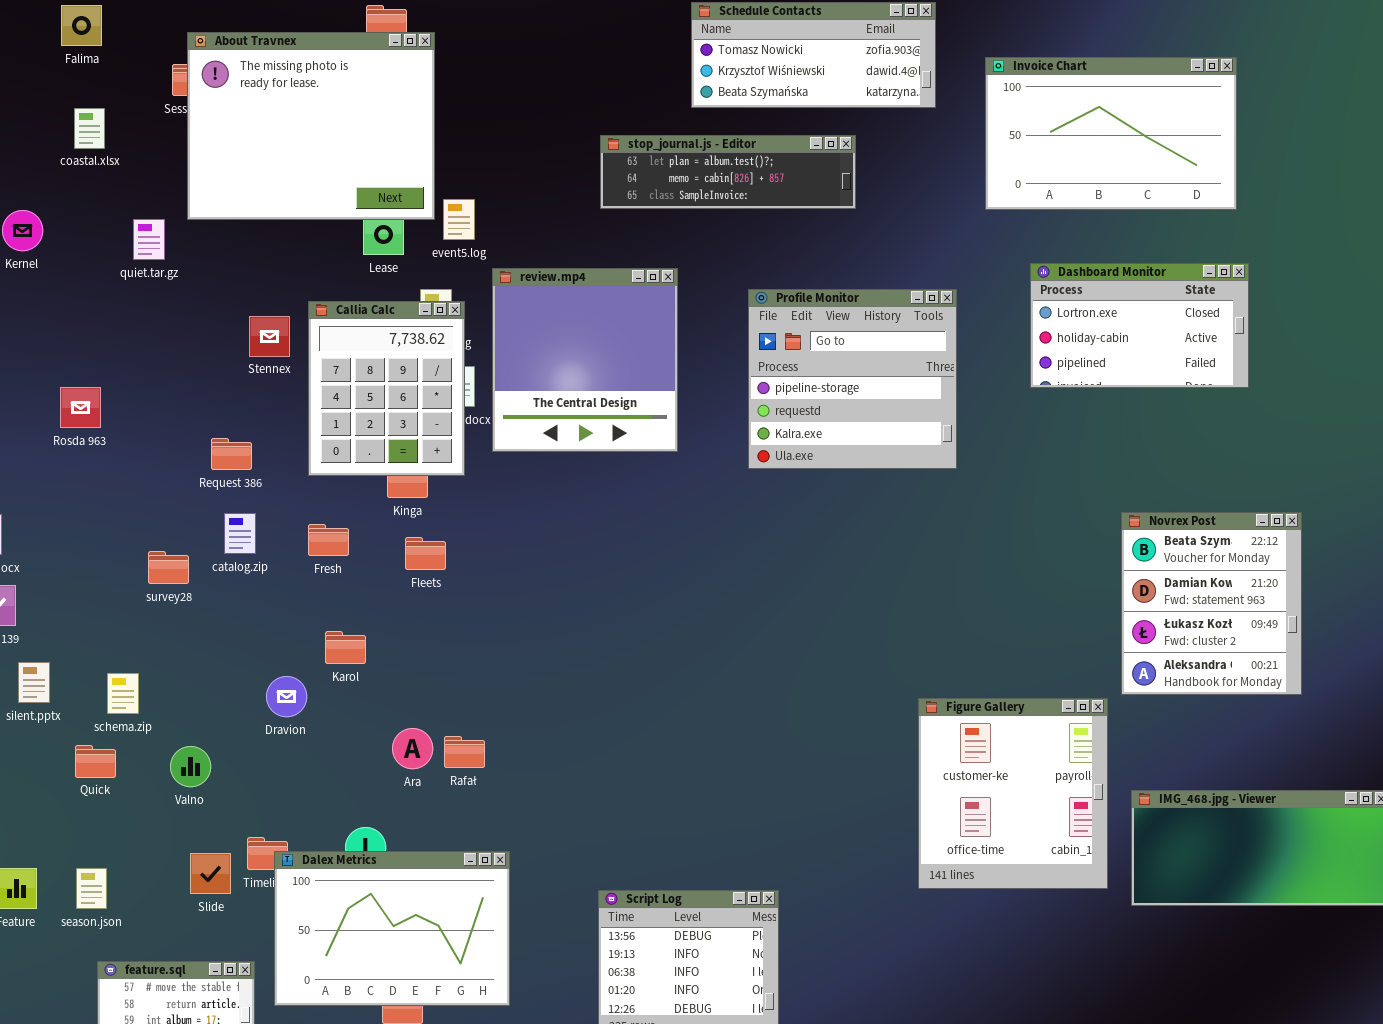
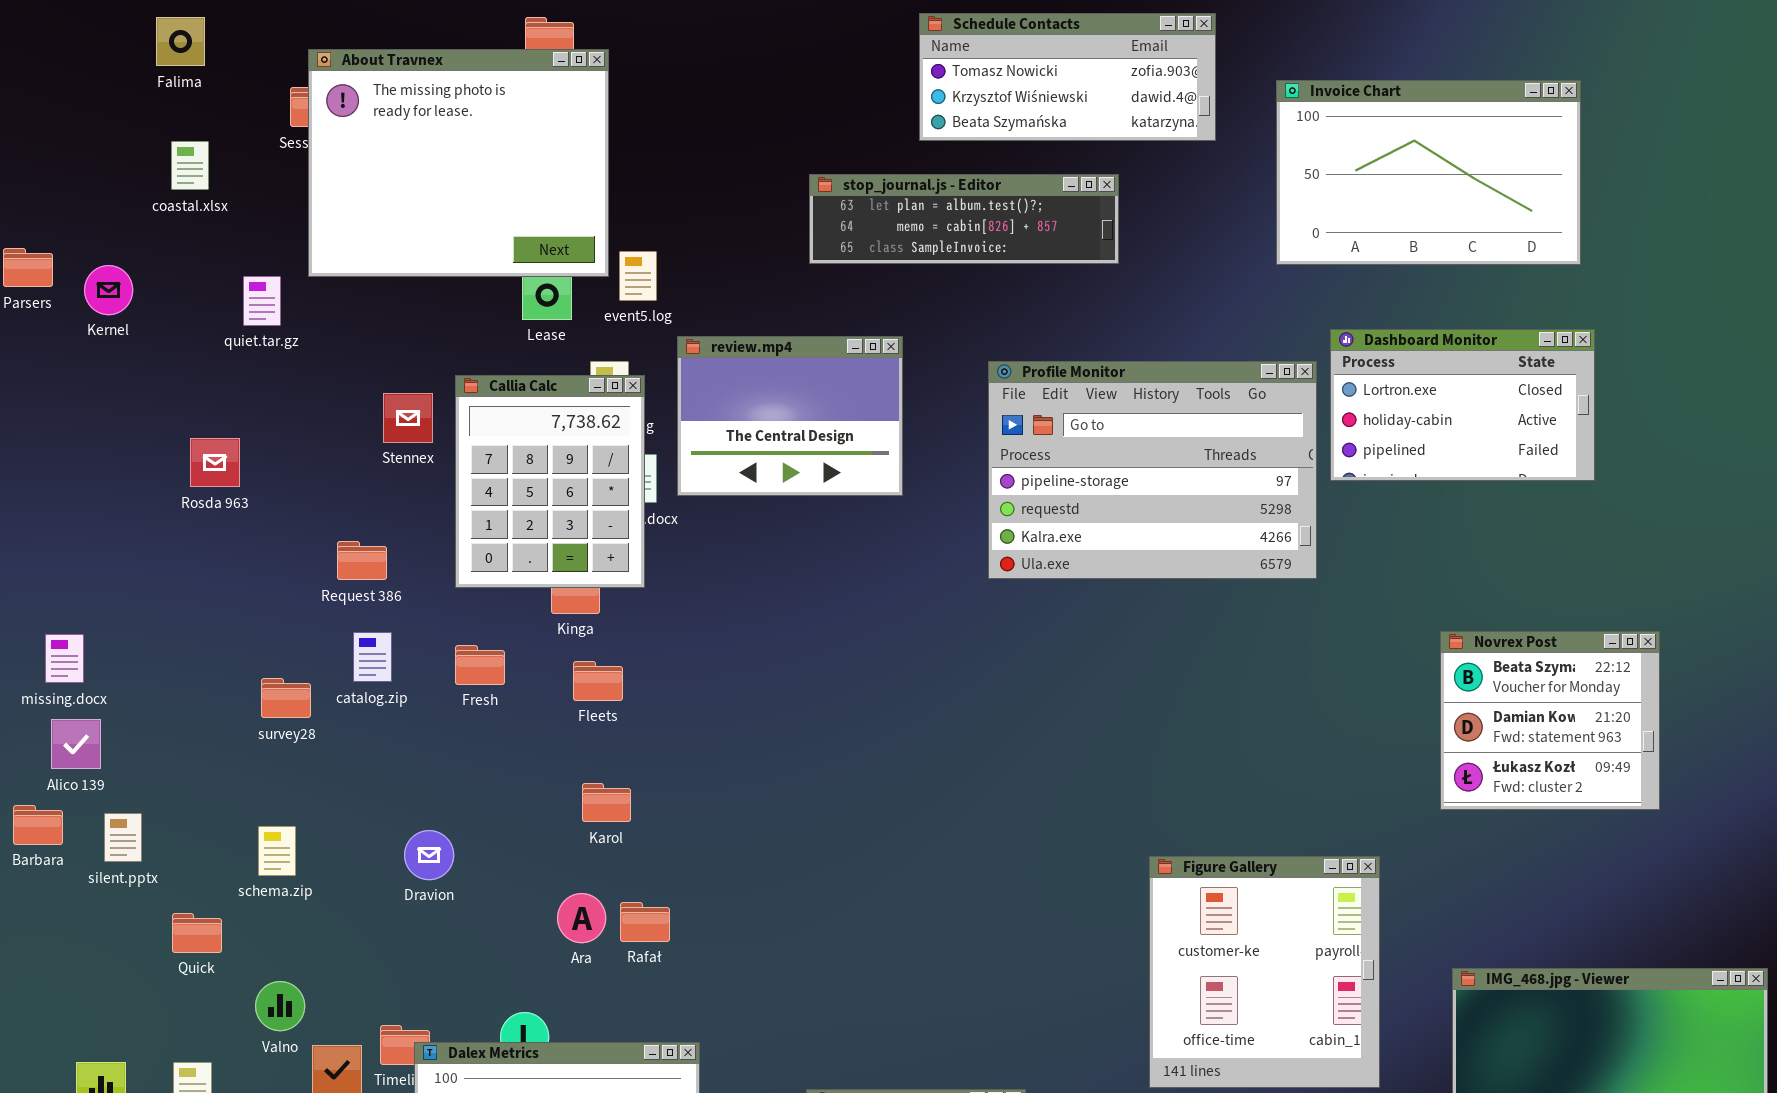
review.mp4: [492,268,678,452] -> [677,336,903,496], resized
Profile Monitor: [748,289,957,469] -> [988,361,1317,579], resized
Rosda 963: [60,387,101,428] -> [190,438,240,487], moved
Novrex Post: [1121,512,1302,695] -> [1440,631,1660,810], resized
Karol: [325,631,366,664] -> [582,783,631,822], moved
schema.zip: [107,673,139,714] -> [258,826,296,876], moved
Figure Gallery: [918,698,1108,889] -> [1149,856,1380,1088], moved
Valno: [170,746,211,787] -> [255,981,305,1031], moved

